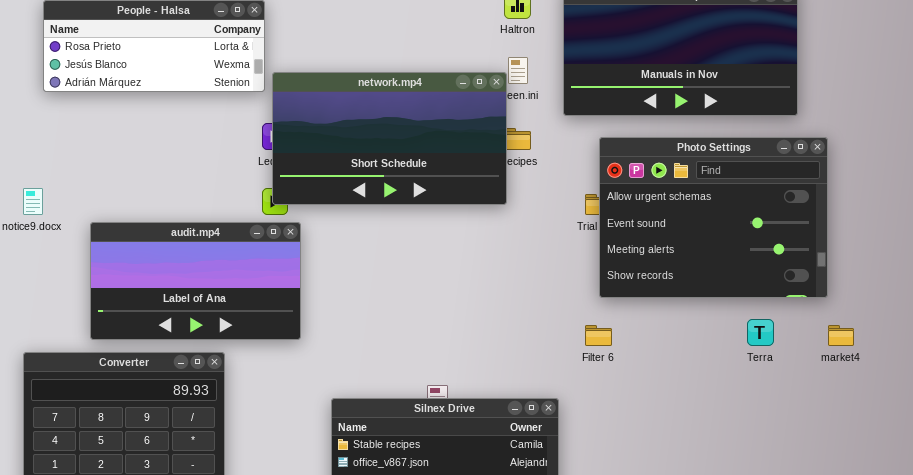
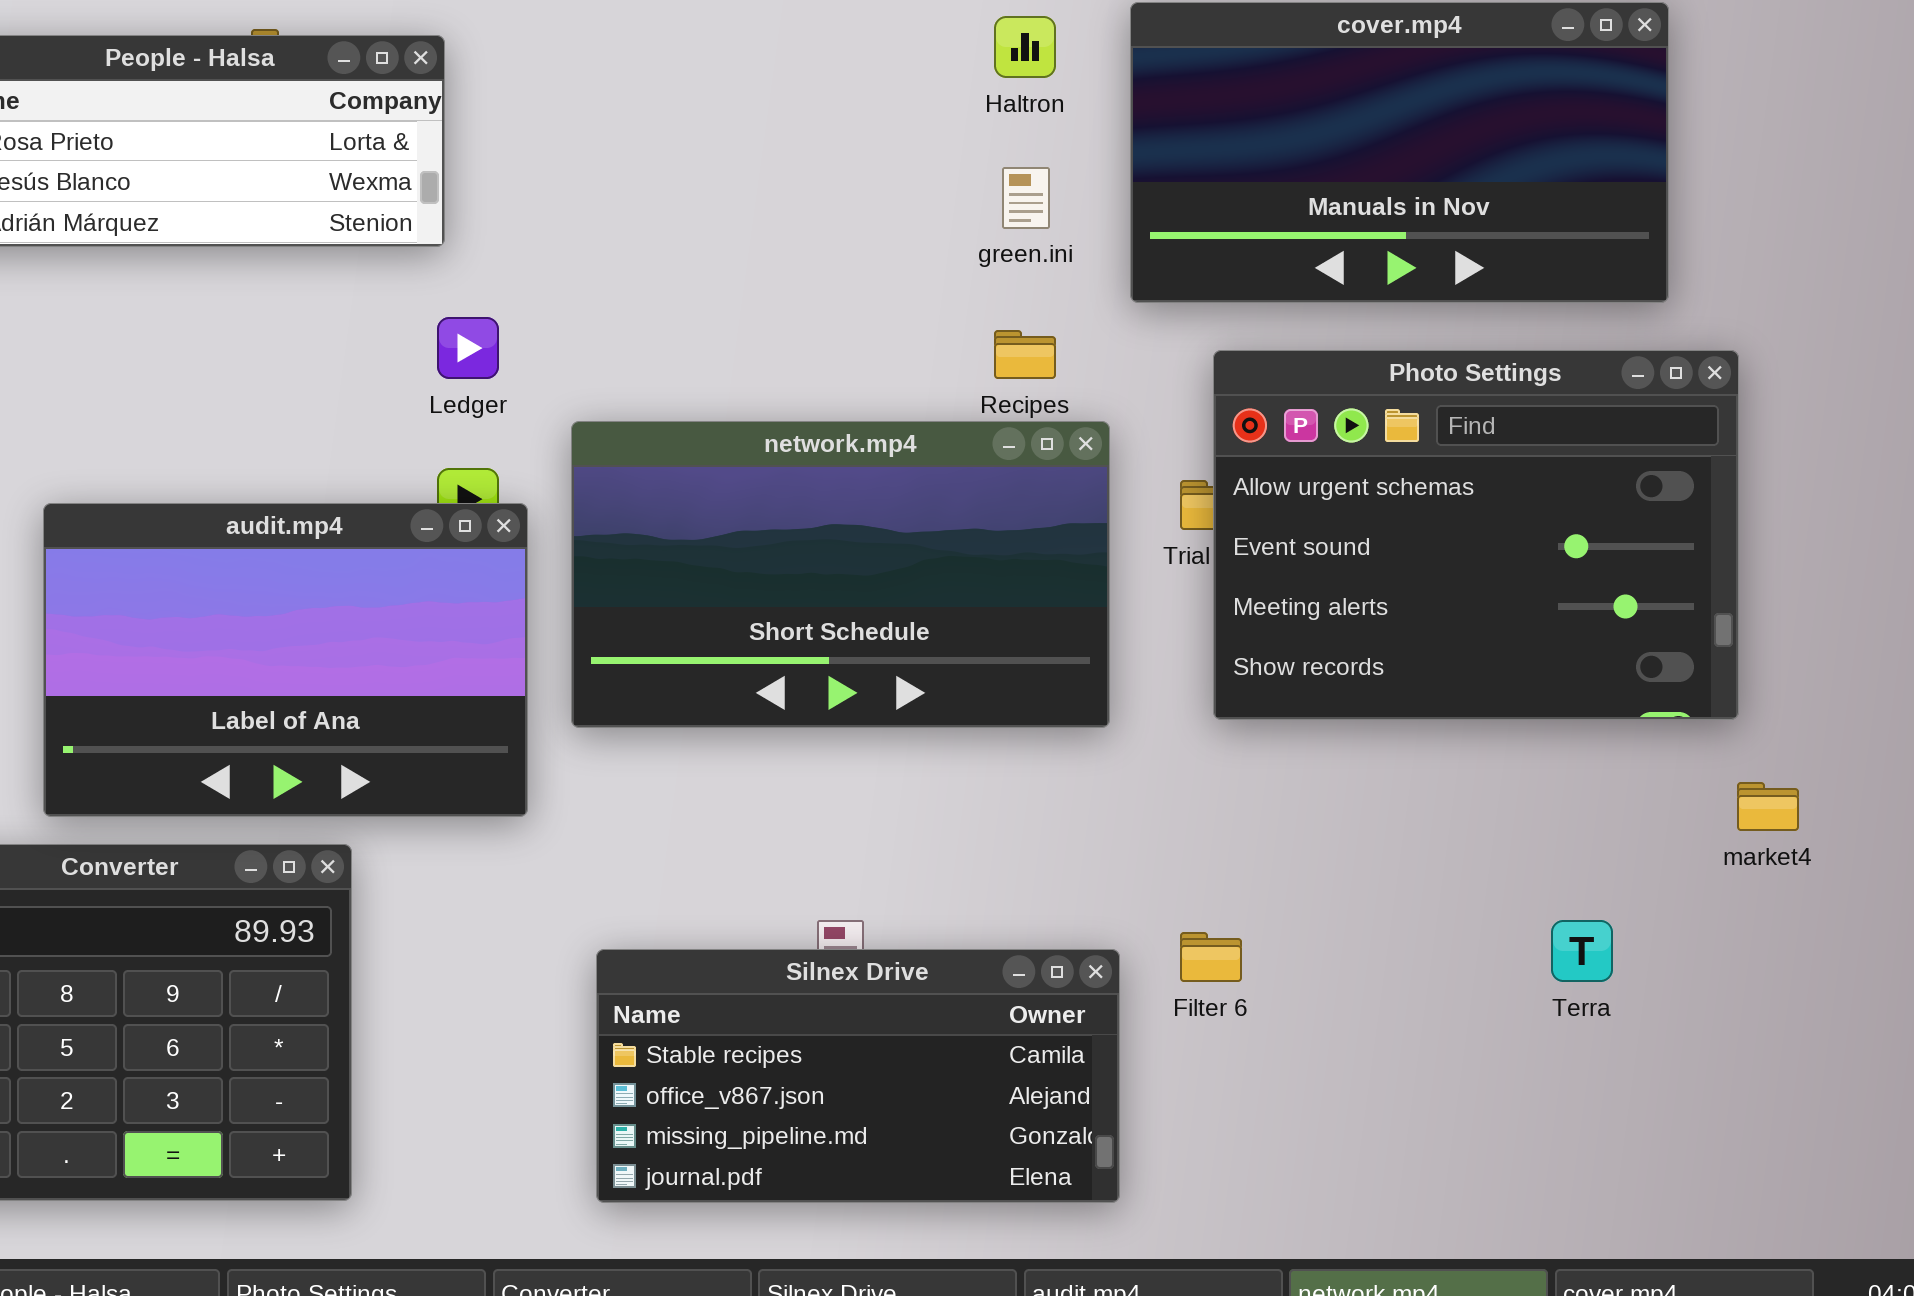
network.mp4: [272,72,507,205] -> [571,421,1110,728], moved
audit.mp4: [90,222,301,340] -> [43,503,528,817], resized
Terra: [747,319,774,346] -> [1551,920,1613,982], moved
Filter 6: [585,325,612,346] -> [1180,932,1242,982], moved

